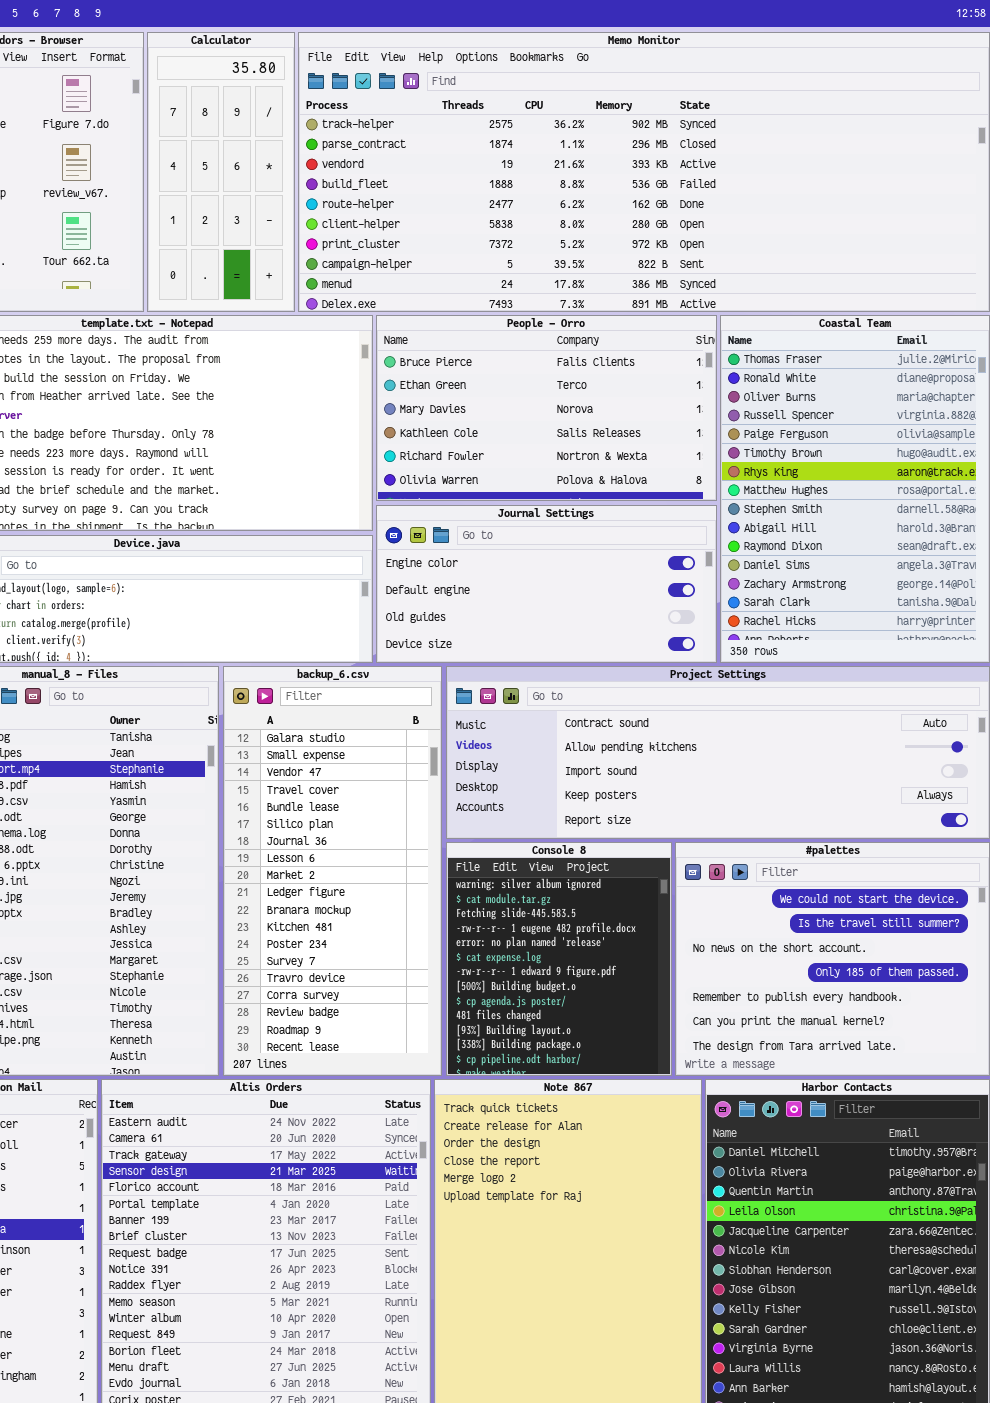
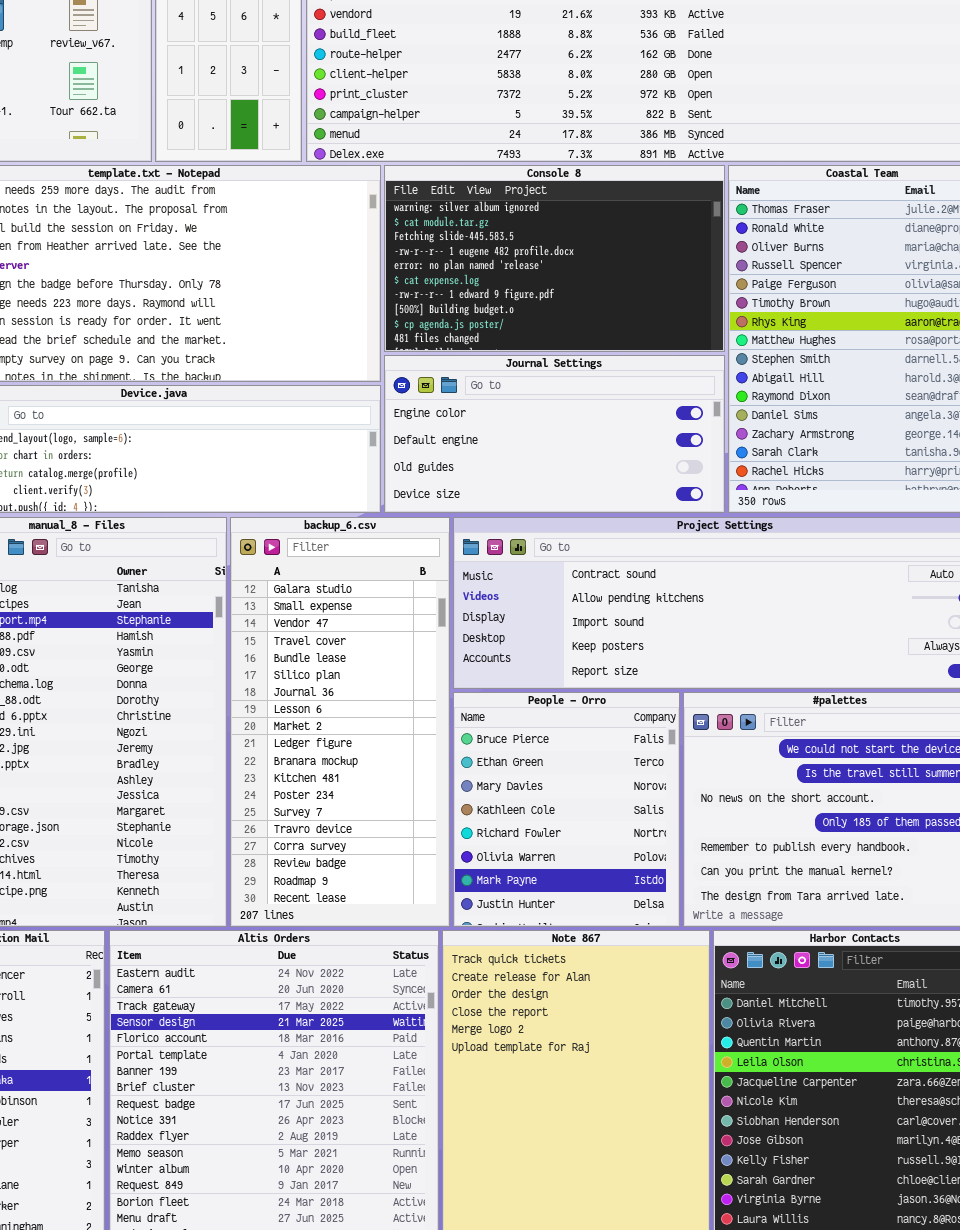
People - Orro: [376,315,717,501] -> [453,692,680,927], moved, resized
Console 8: [446,842,672,1076] -> [384,165,725,352], moved, resized

